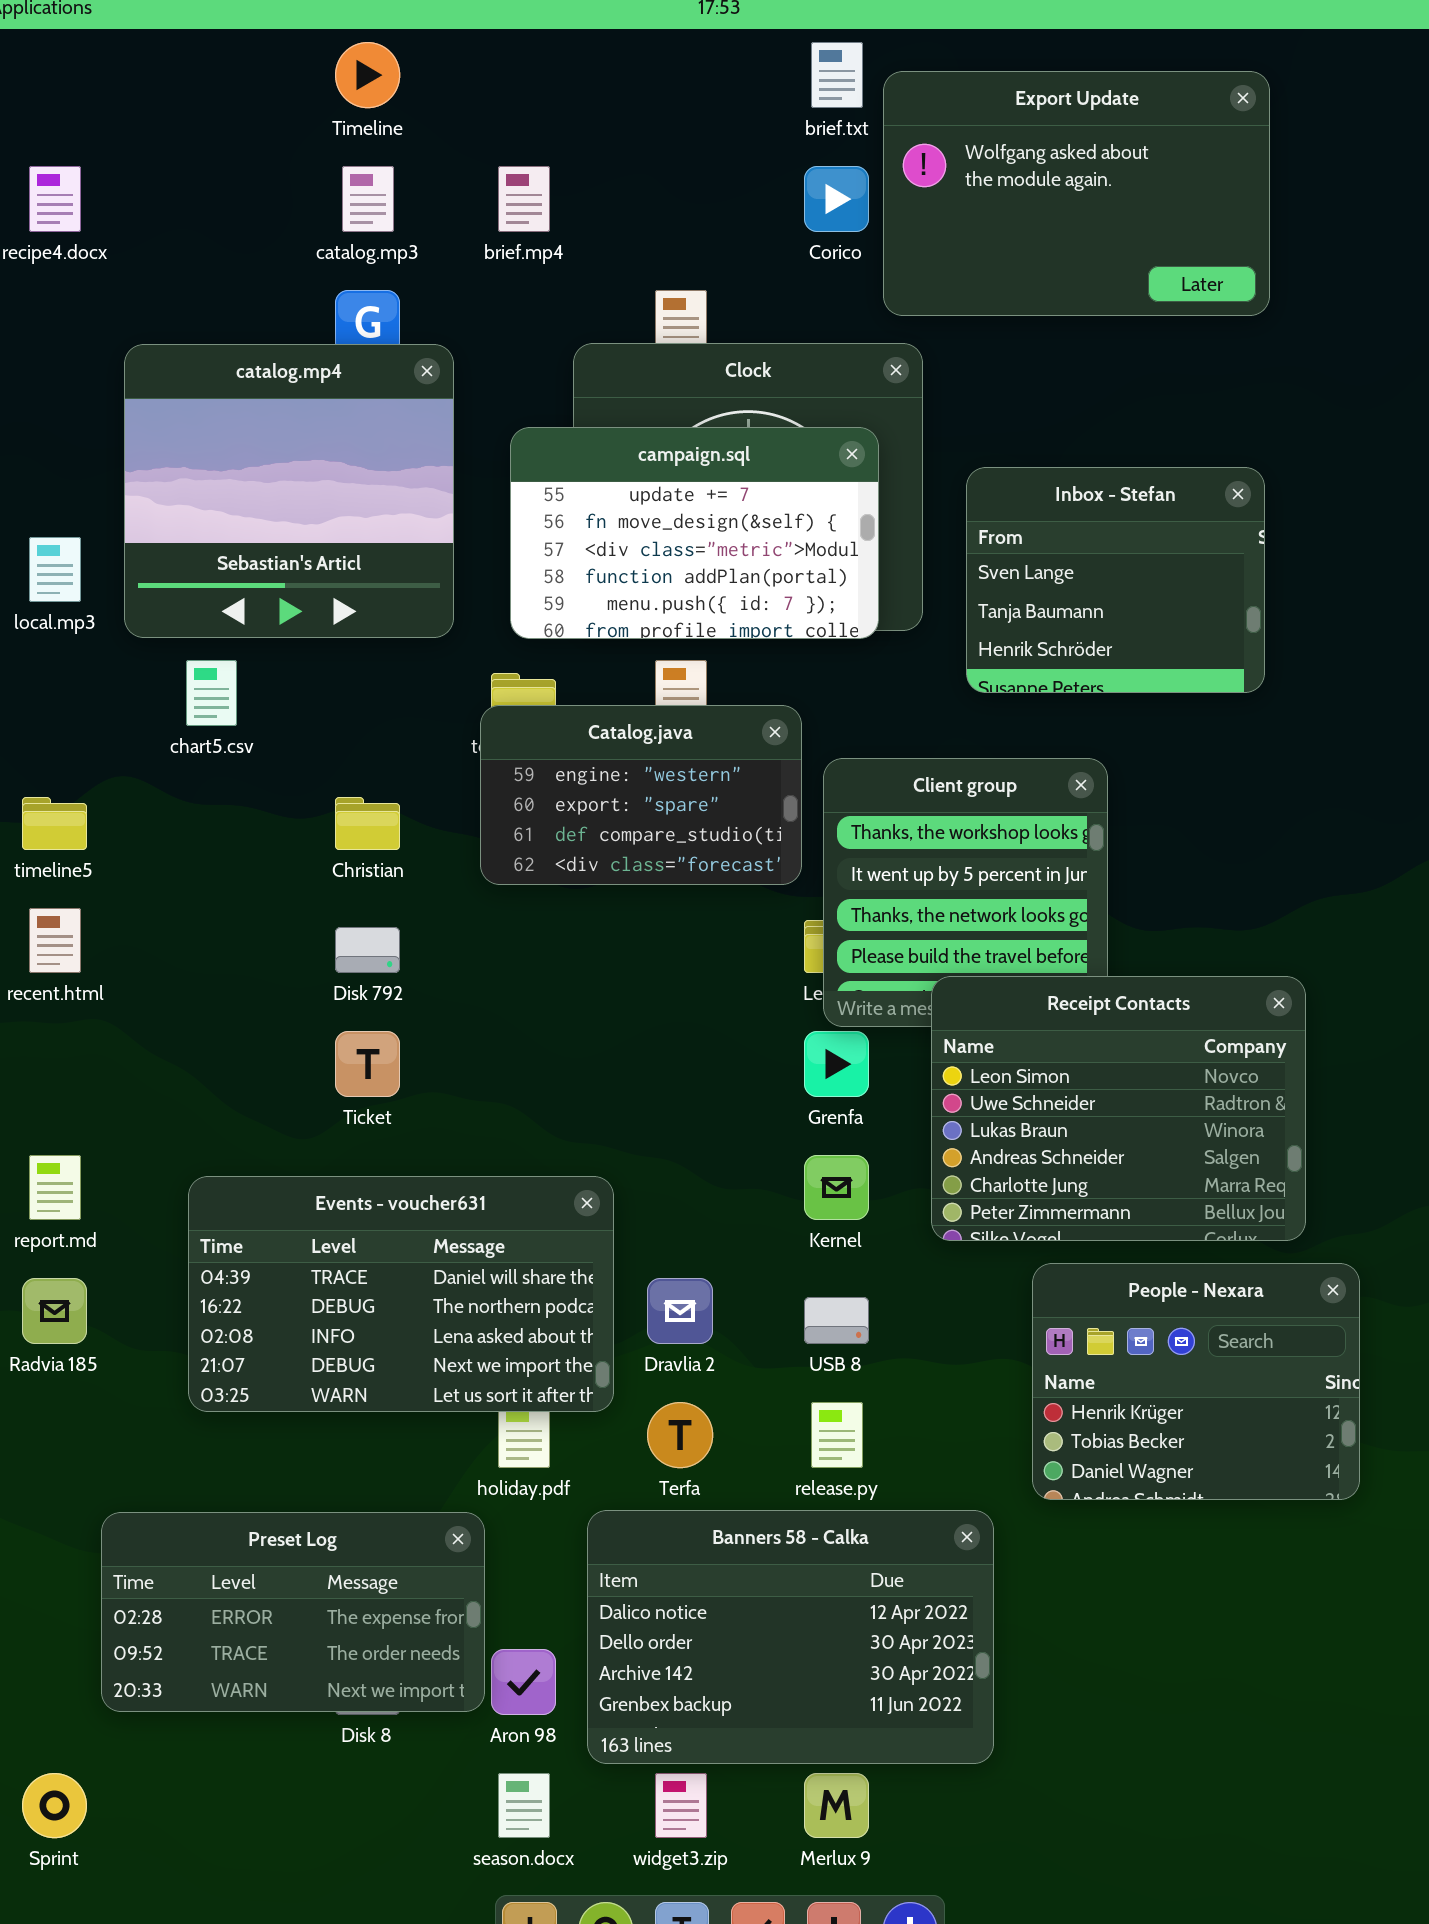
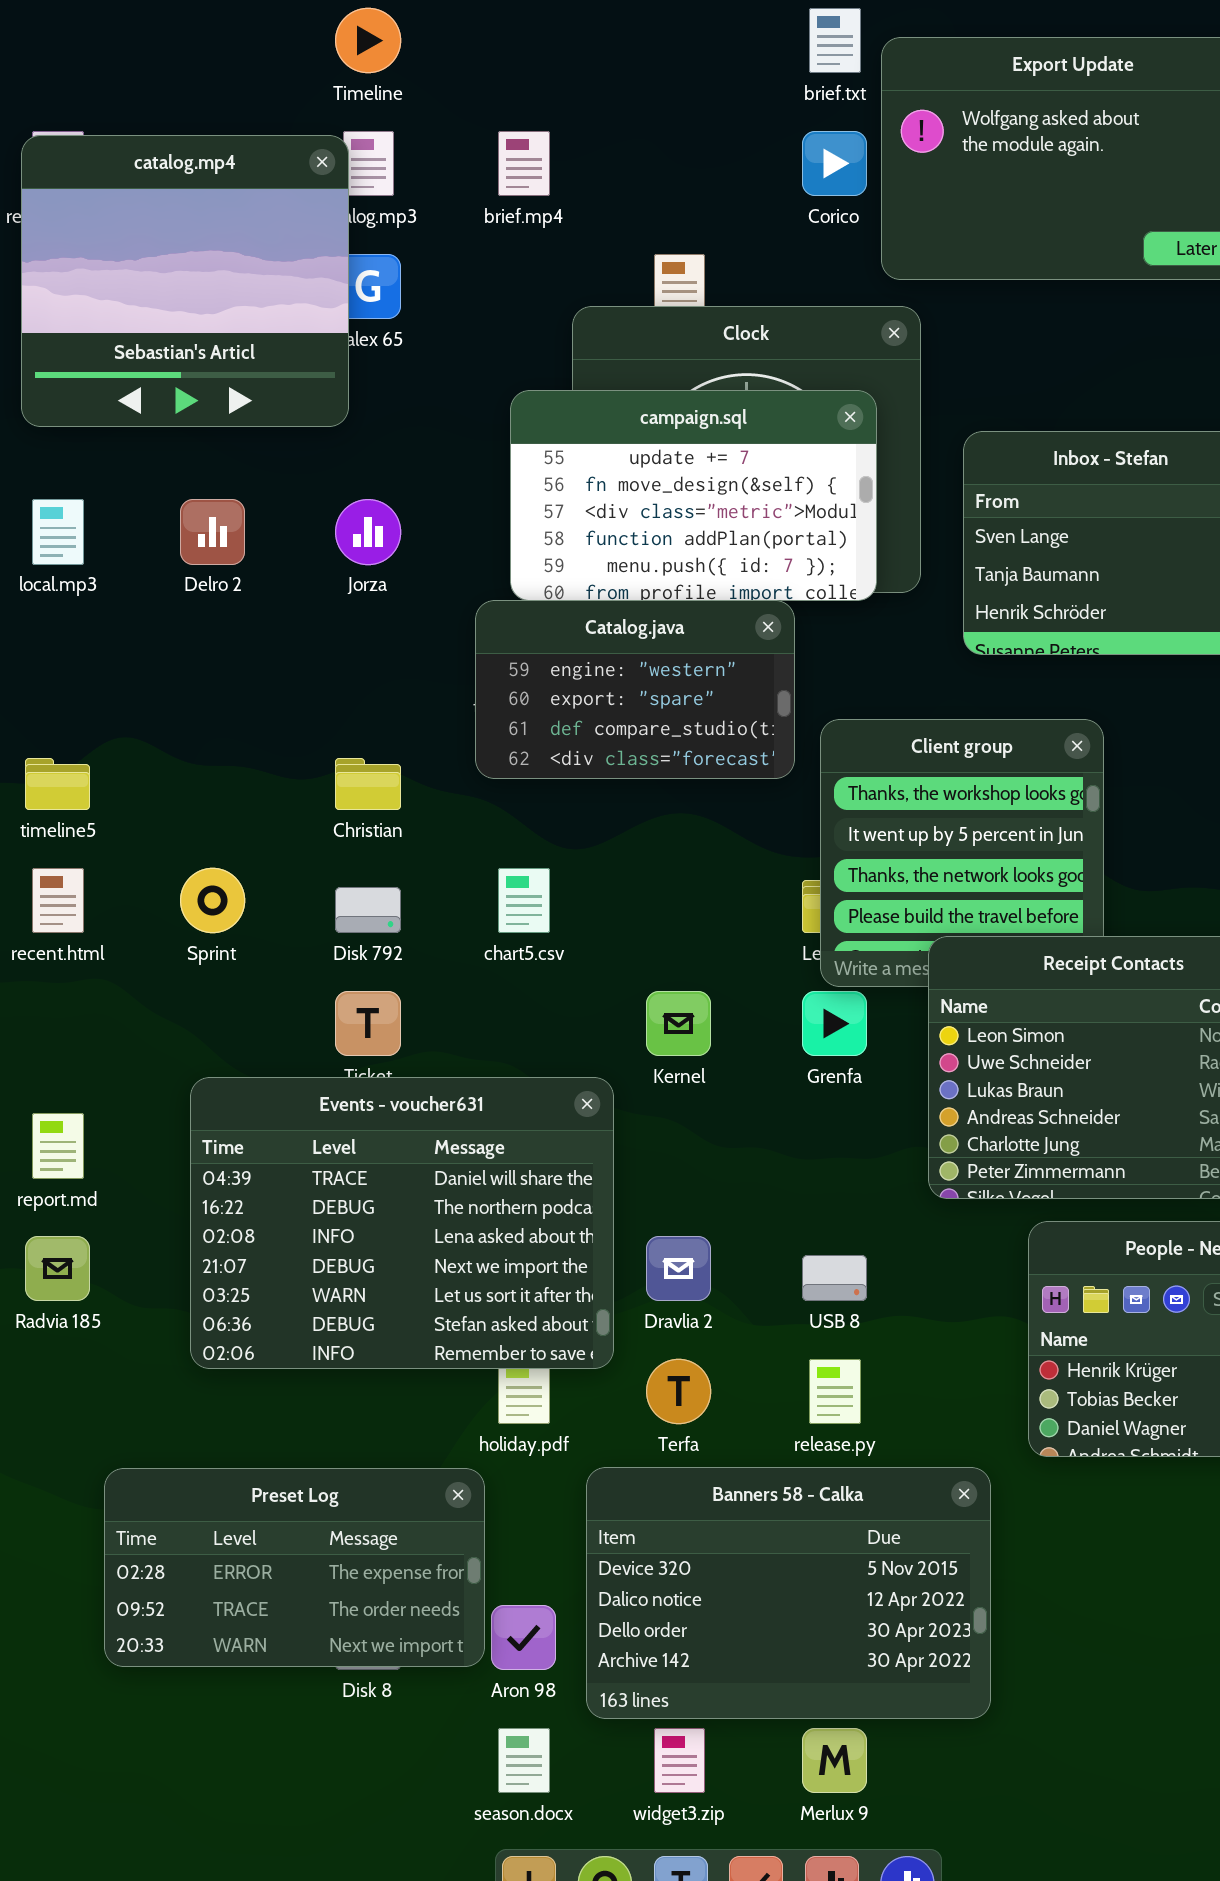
catalog.mp4: [124,344,454,638] -> [21,135,349,427], moved
chart5.csv: [186,660,237,726] -> [498,868,550,933], moved
Catalog.java: [480,705,802,885] -> [475,600,795,779], moved
Kernel: [804,1155,869,1220] -> [646,991,711,1056], moved
Events - voucher631: [188,1176,614,1412] -> [190,1077,614,1369], resized
Banners 58 - Calka: [587,1510,994,1764] -> [586,1467,991,1719], scrolled up 1 row
Sprint: [22,1773,87,1838] -> [180,868,245,933], moved

